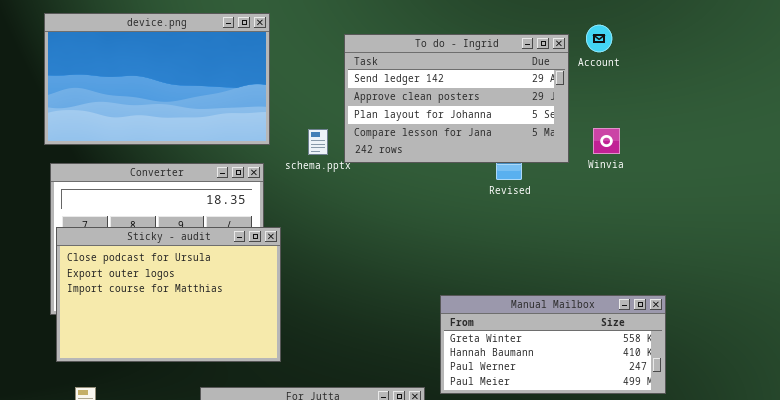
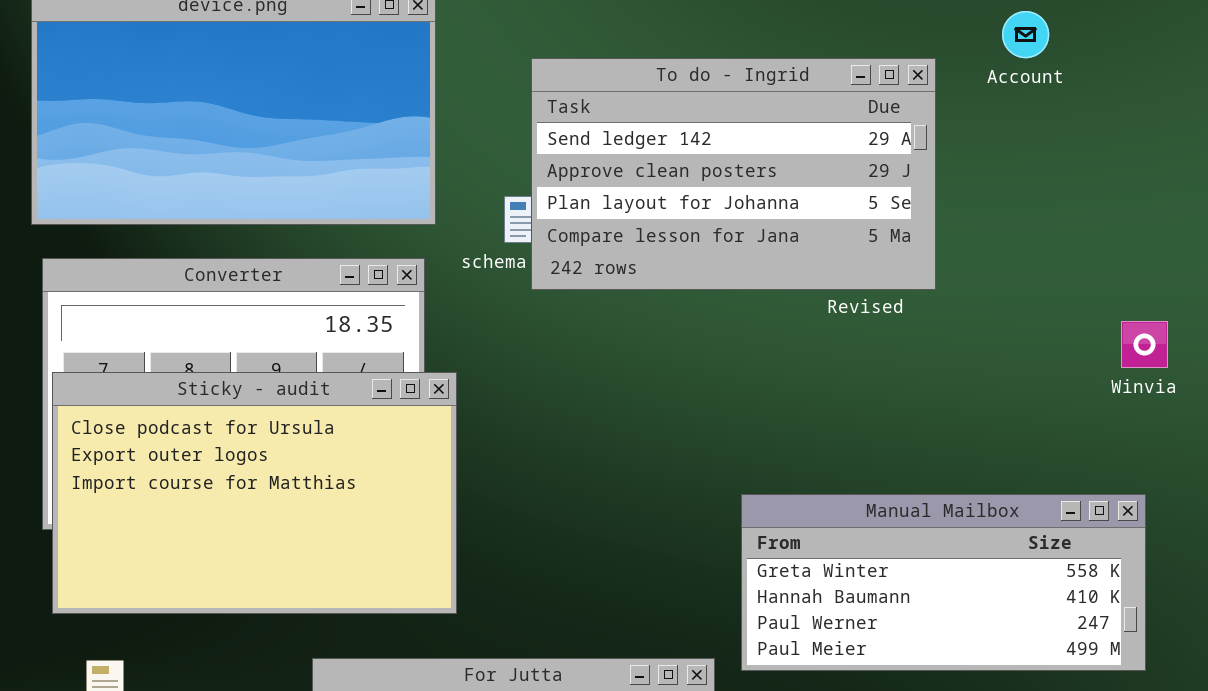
To do - Ingrid: [344,34,569,163] -> [531,58,936,290], moved
Winvia: [593,128,620,154] -> [1121,321,1168,368], moved

